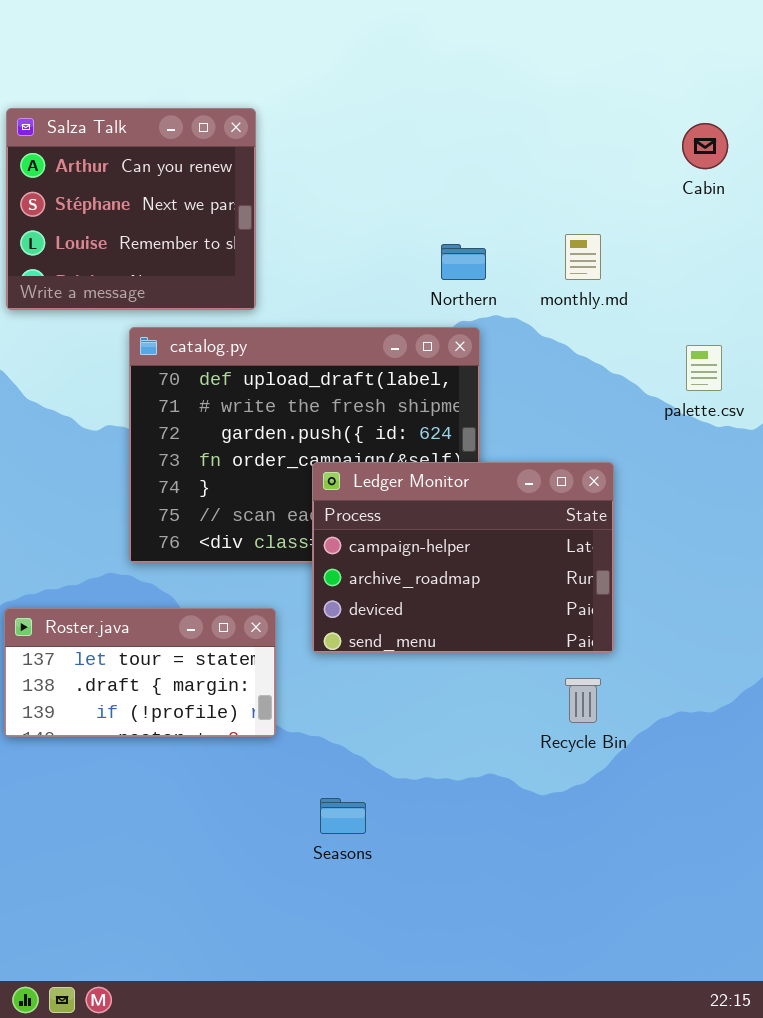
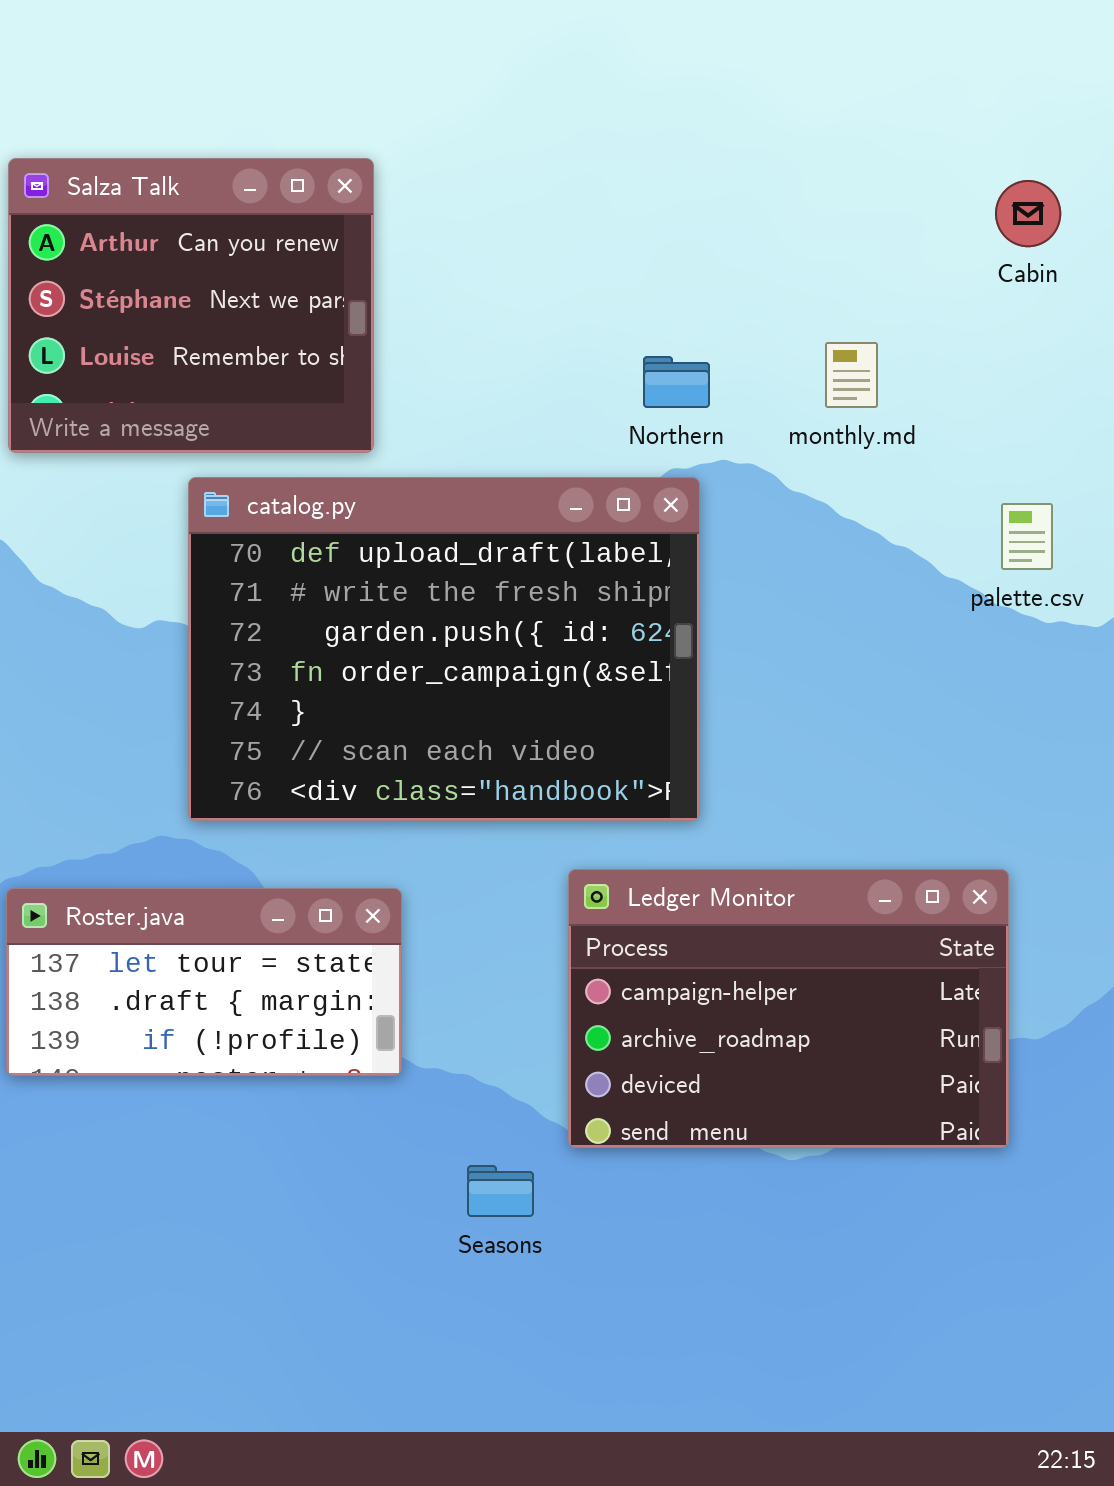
Ledger Monitor: [312,462,614,653] -> [568,869,1009,1148], moved

